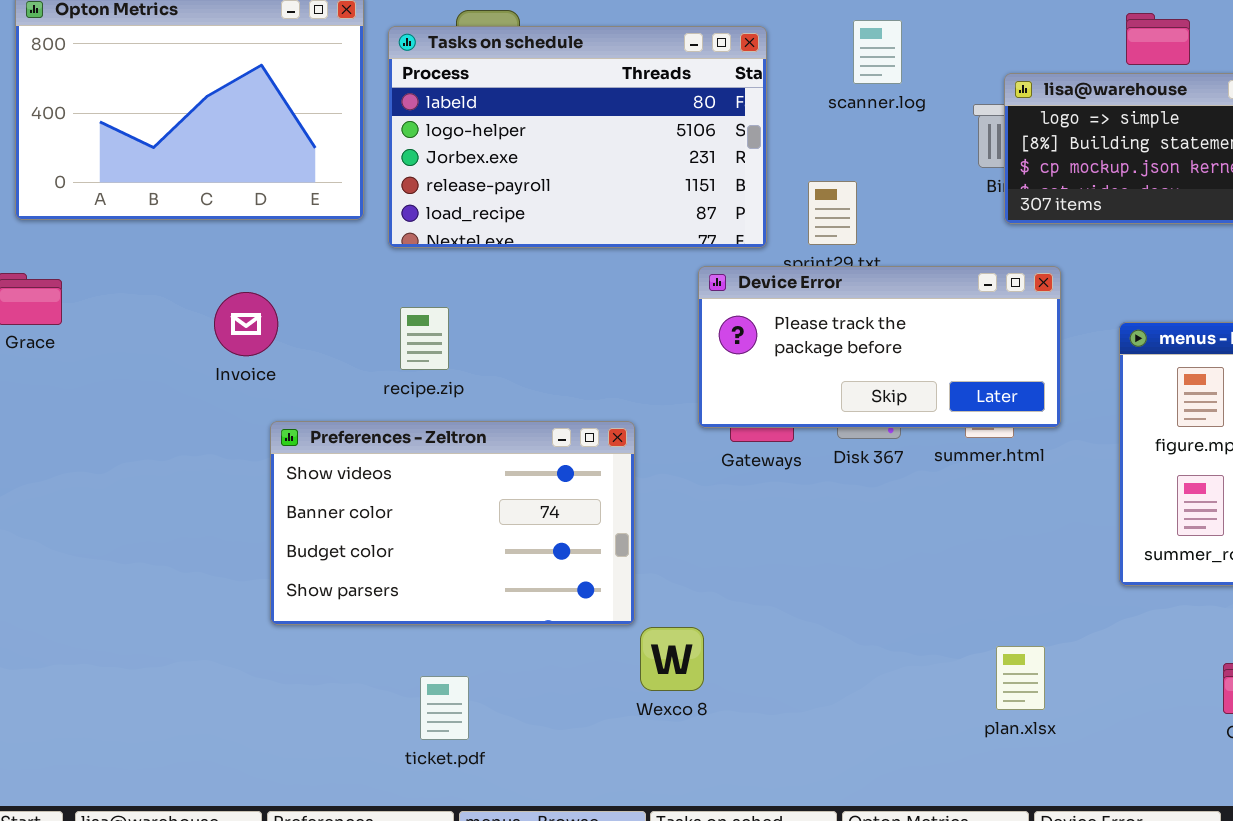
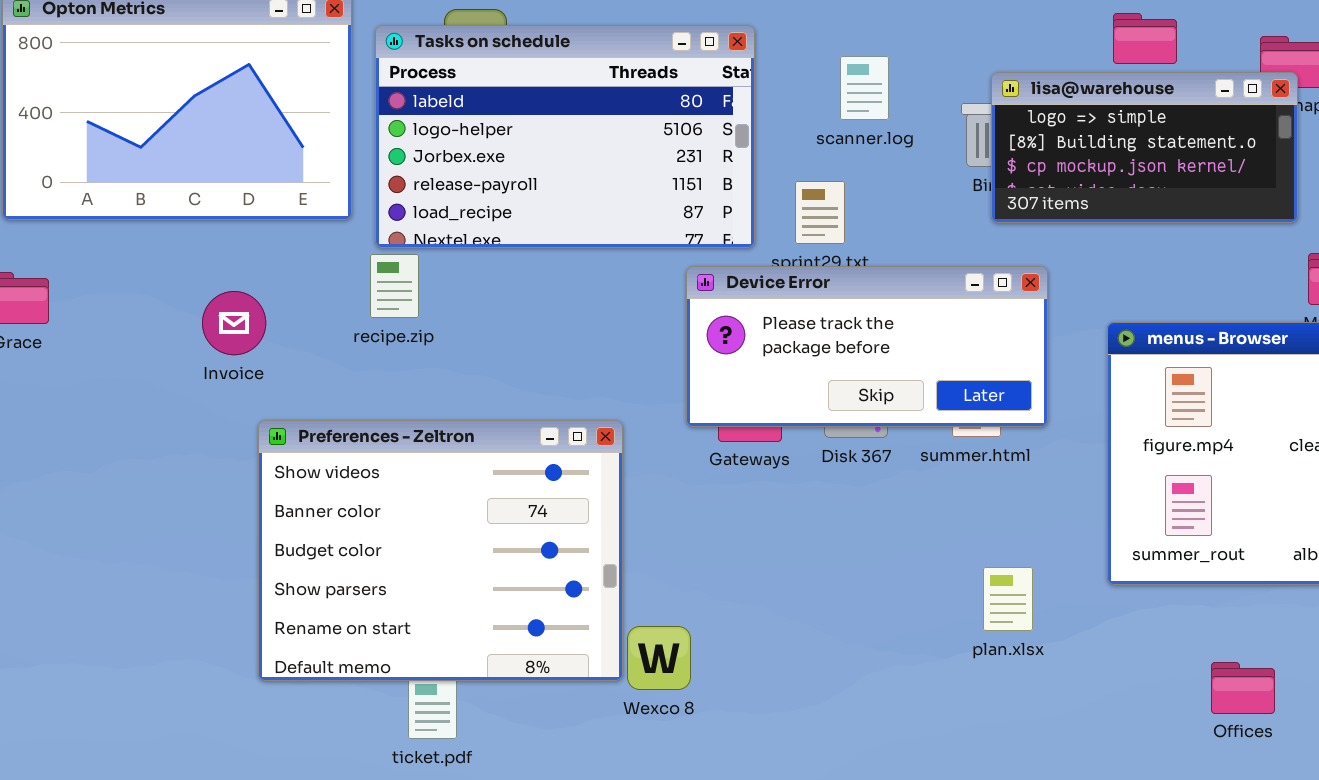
scanner.log: [853,20,902,84] -> [840,56,889,120], moved
recipe.zip: [400,307,449,370] -> [370,254,419,318], moved
Preferences - Zeltron: [270,421,635,625] -> [258,420,623,681], resized
plan.xlsx: [996,646,1045,710] -> [983,567,1033,631], moved

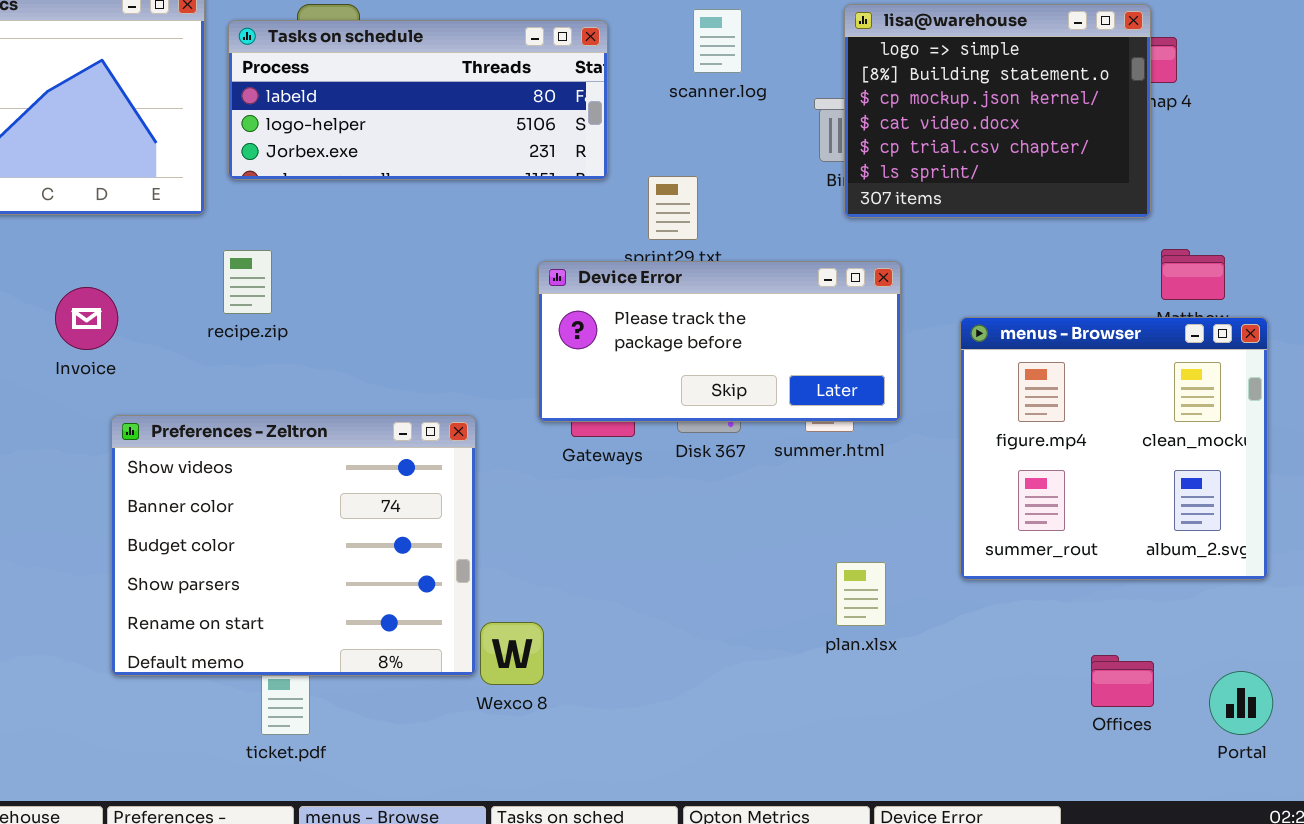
Tasks on schedule: [375,25,755,248] -> [228,20,608,180], resized
scanner.log: [840,56,889,120] -> [693,9,742,73], moved
lisa@warehouse: [991,72,1298,223] -> [844,4,1151,218], resized
Offices: [1211,662,1275,714] -> [1091,655,1154,707], moved

